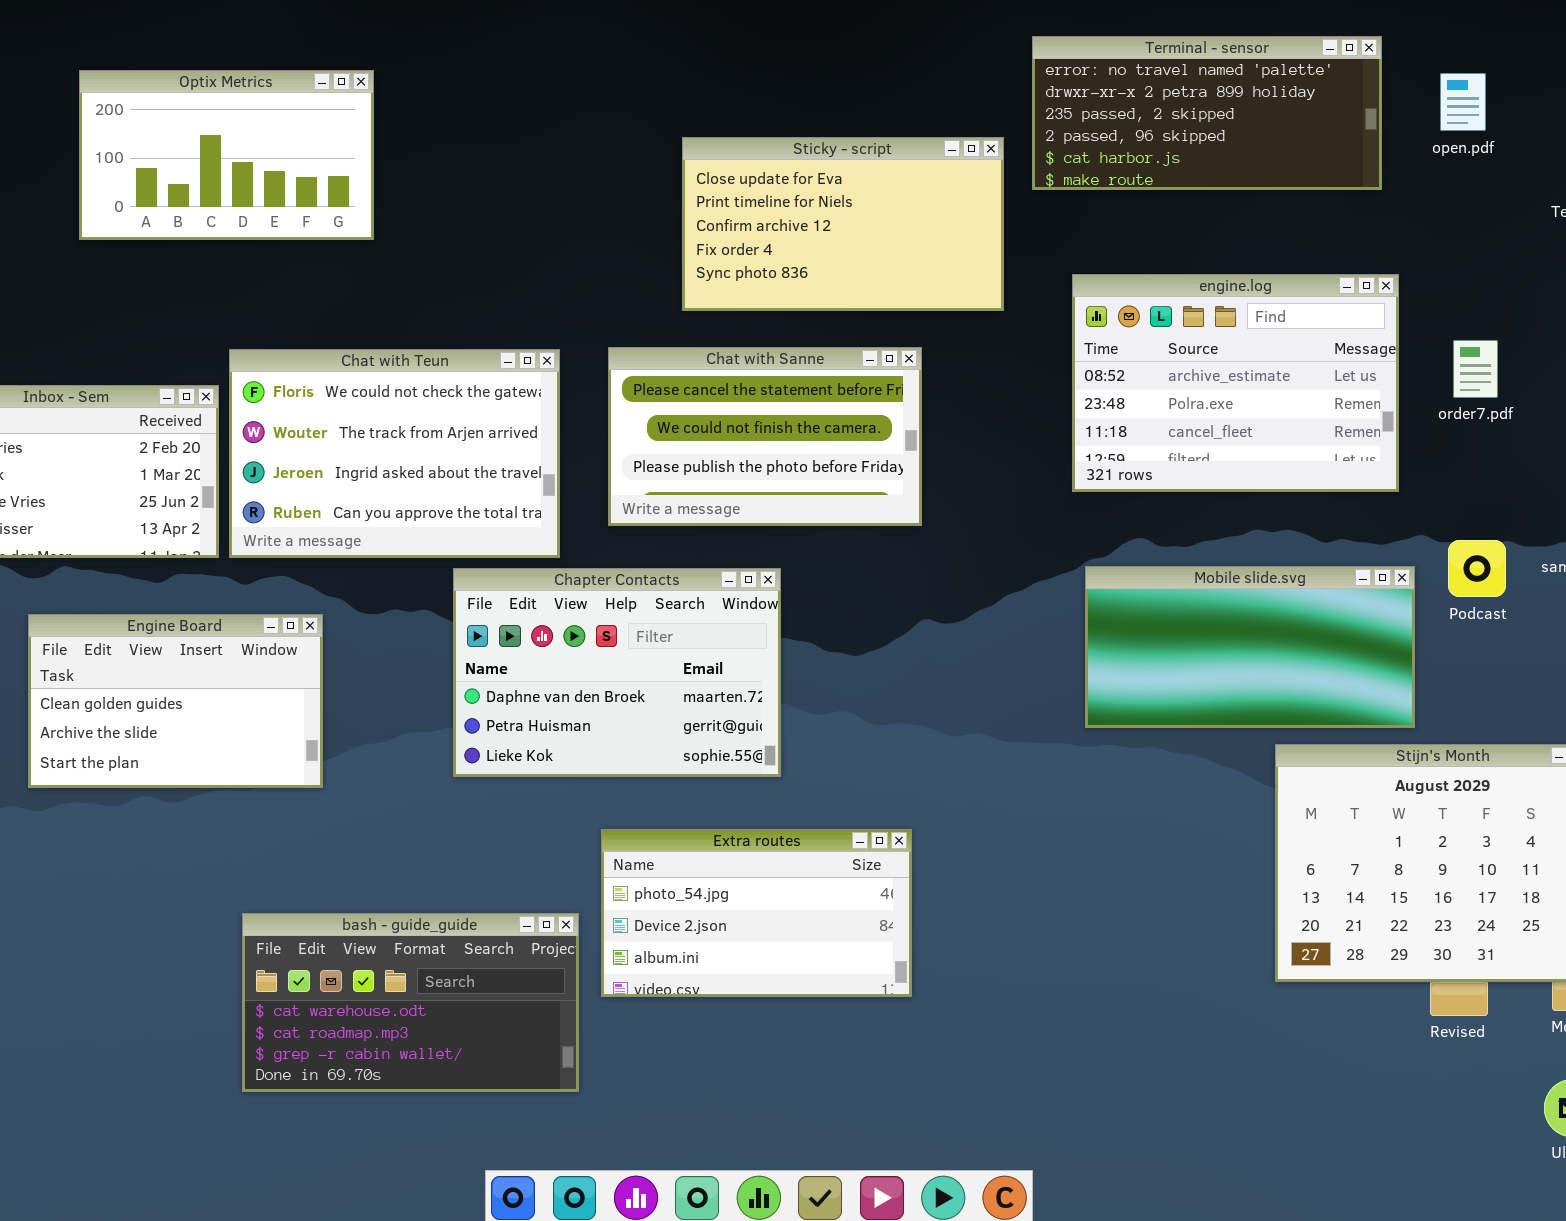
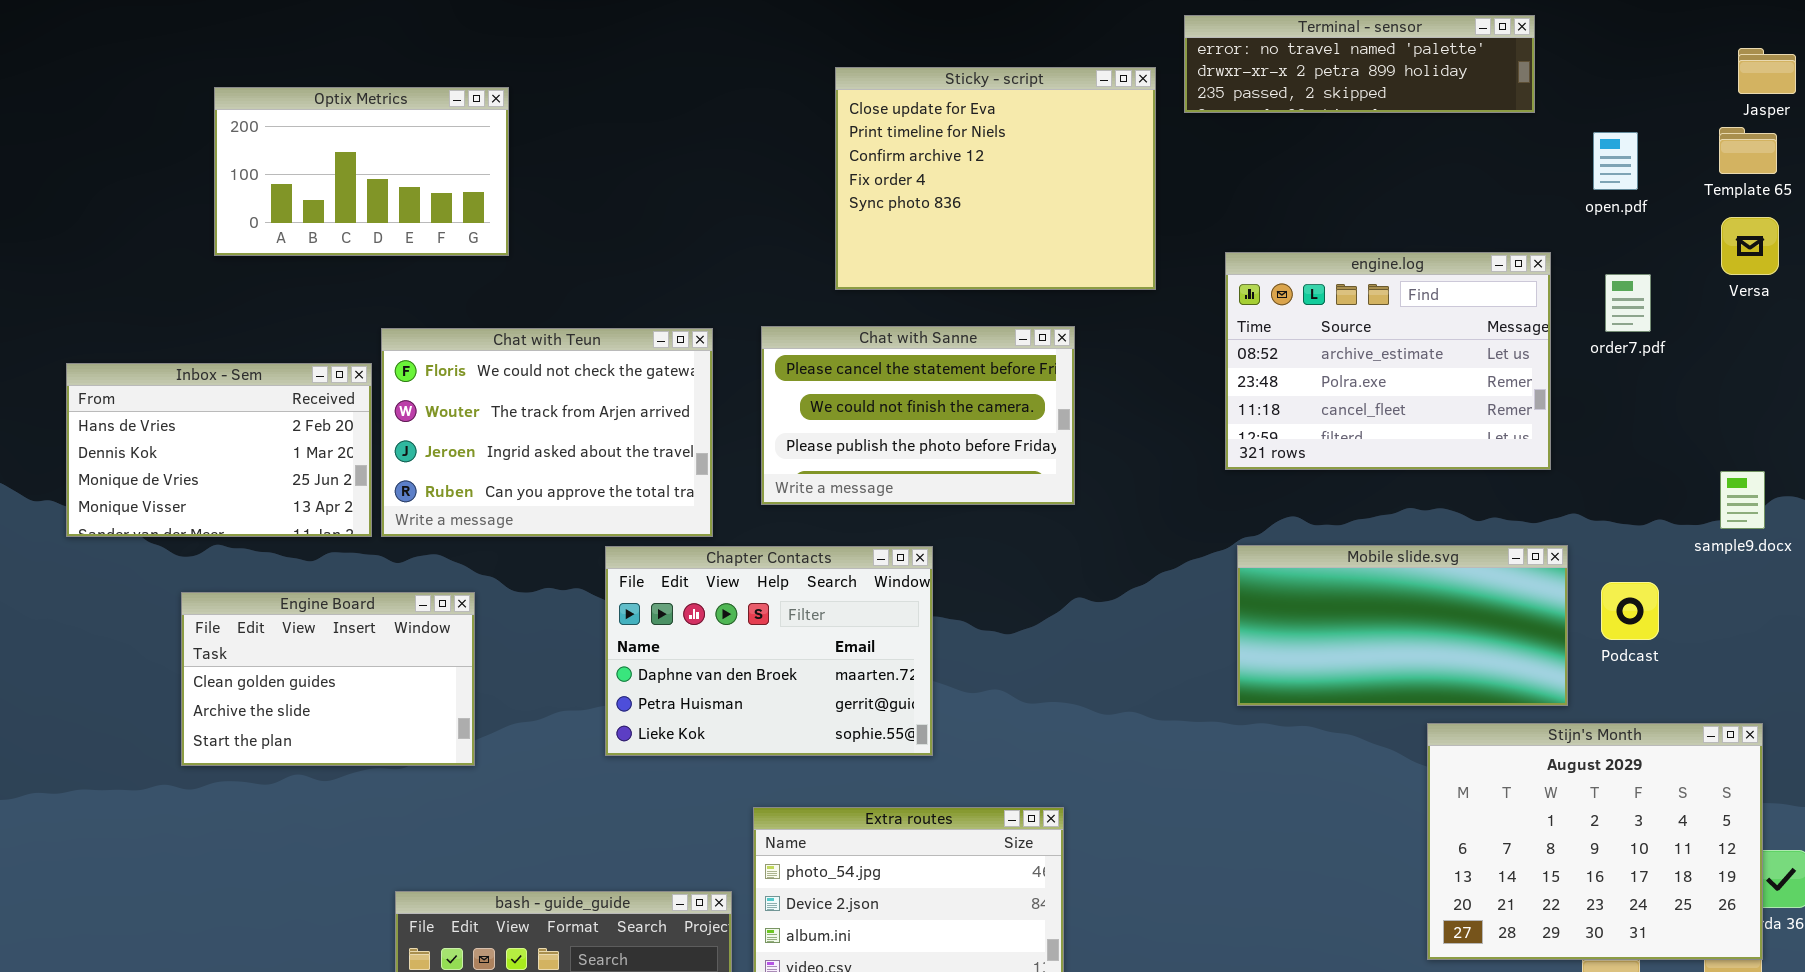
Terminal - sensor: [1032,36,1382,190] -> [1184,15,1535,113], resized
Optix Metrics: [79,70,374,240] -> [214,87,509,256], moved
open.pdf: [1440,73,1486,131] -> [1593,132,1638,190], moved
Sticky - script: [682,137,1004,311] -> [835,67,1156,290], resized
order7.pdf: [1453,340,1498,398] -> [1605,274,1651,332], moved
Podcast: [1448,540,1506,597] -> [1601,582,1659,640], moved

